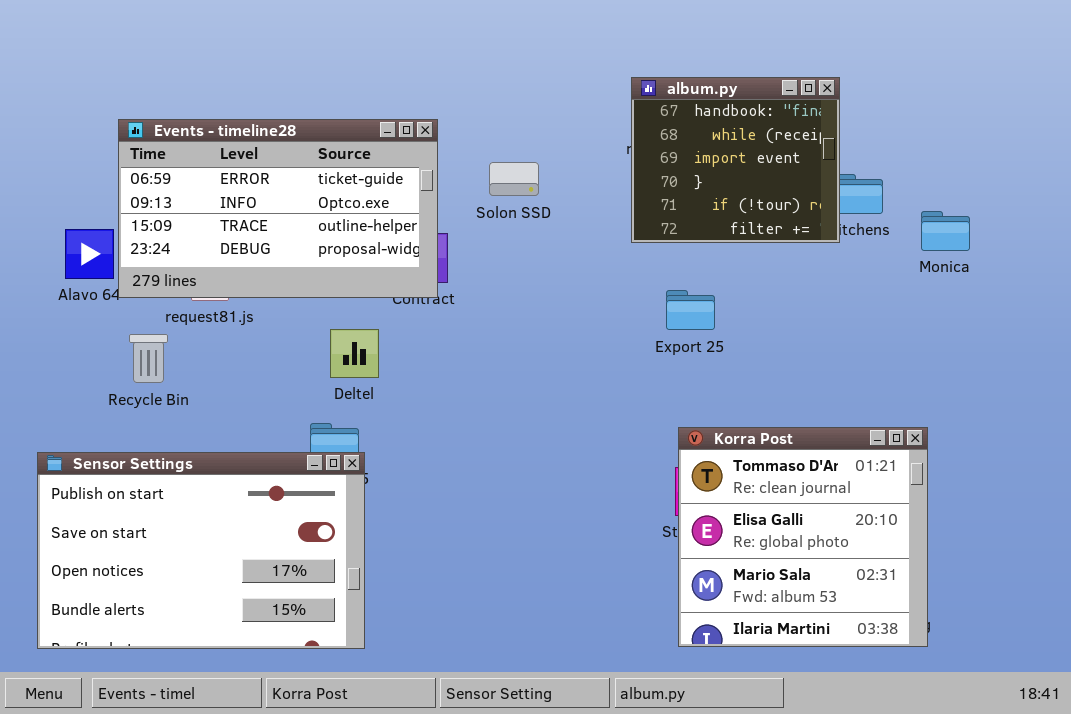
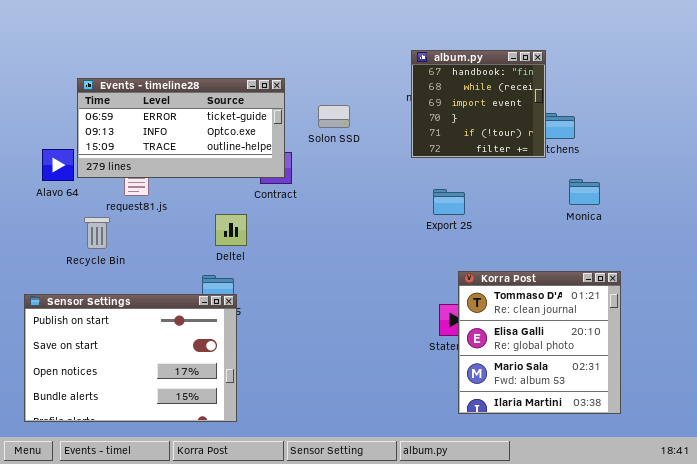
Events - timeline28: [118,119,438,298] -> [77,78,285,178], resized
Monica: [921,211,970,251] -> [569,179,600,205], moved
Korra Post: [678,427,928,647] -> [458,271,621,414], moved

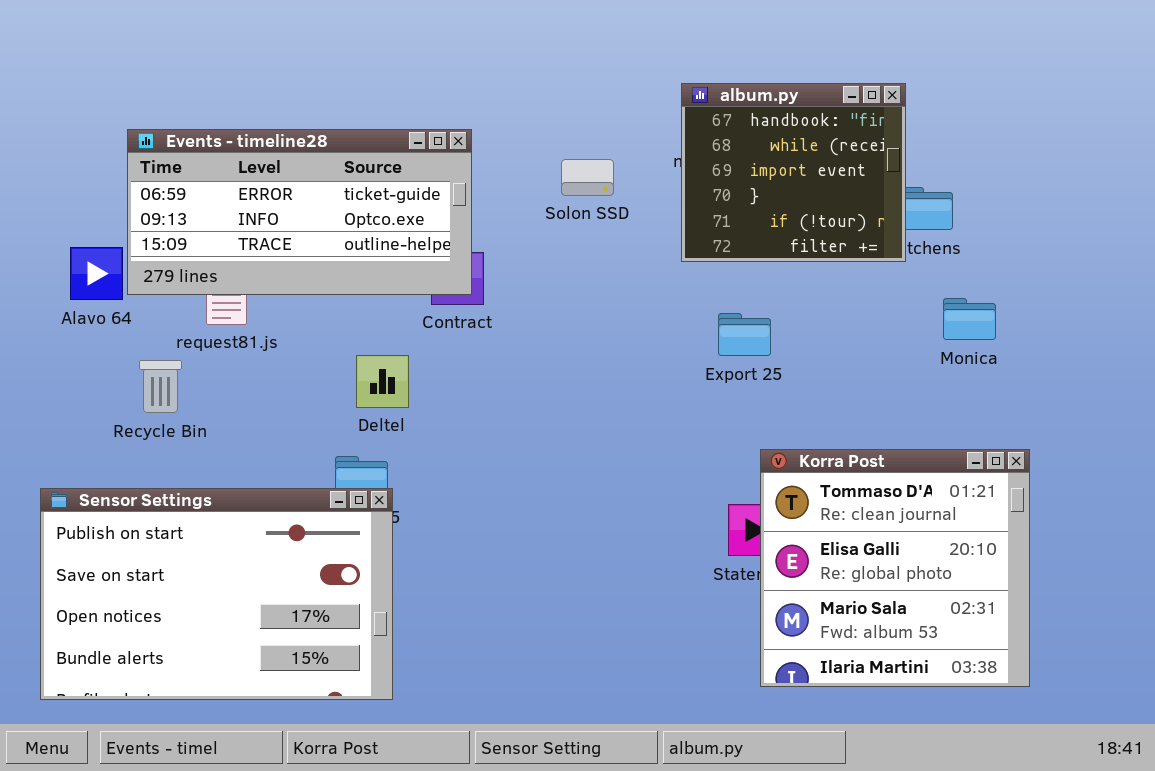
Solon SSD: [318,105,350,128] -> [561,159,614,196], moved

